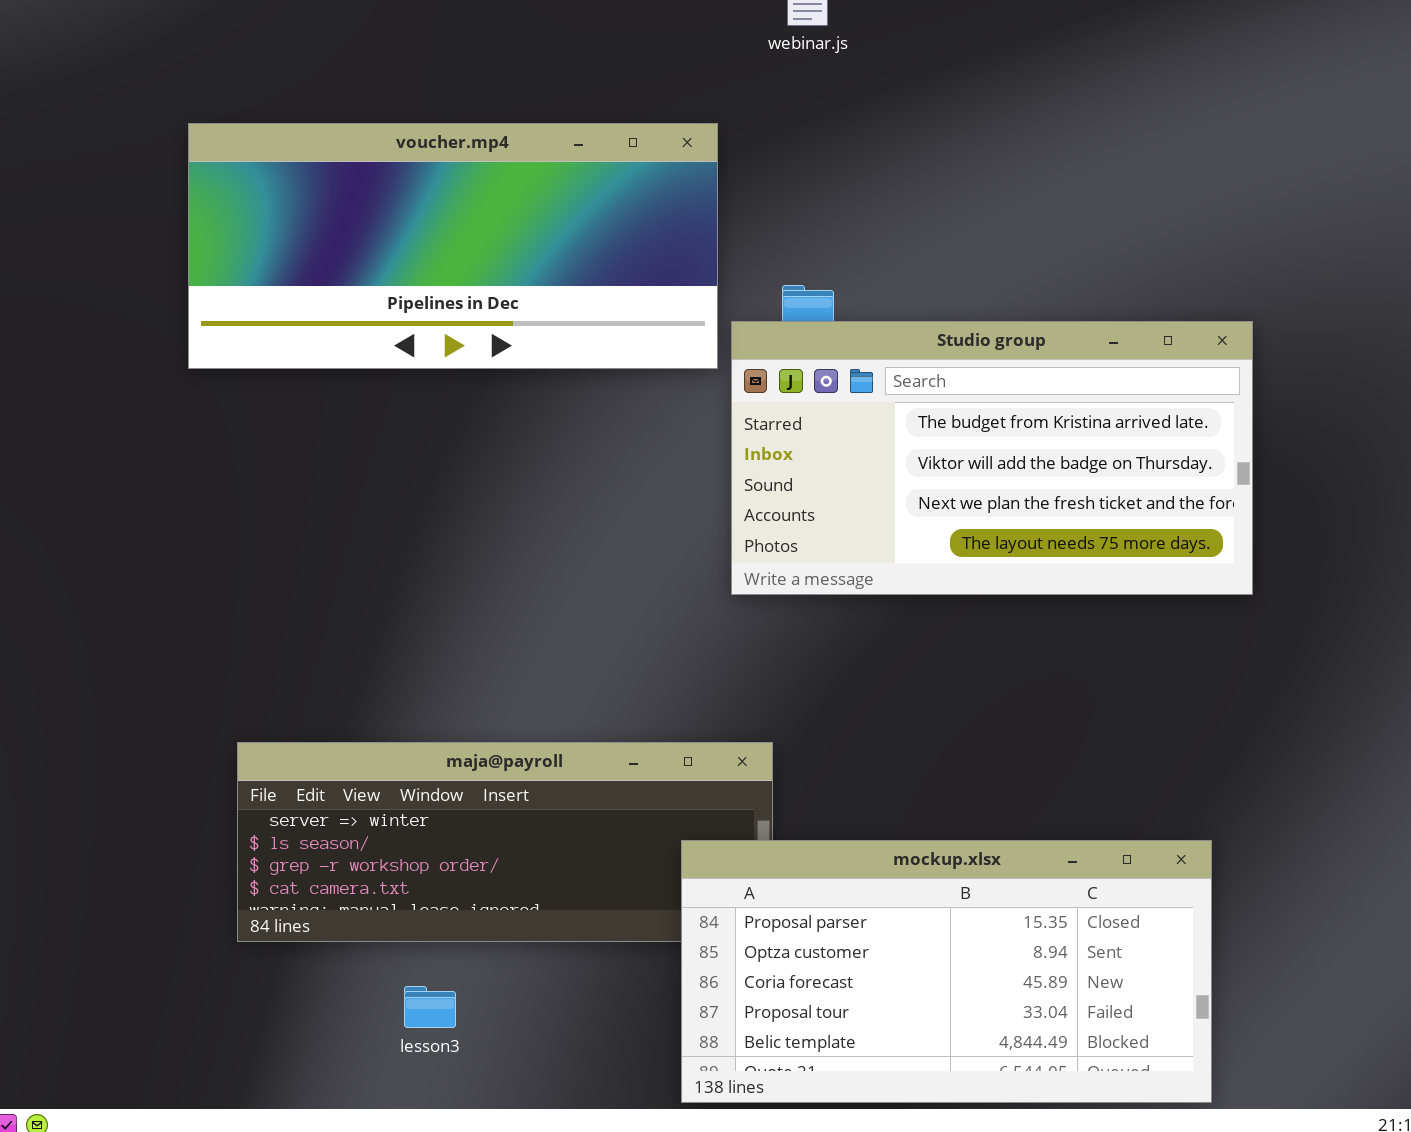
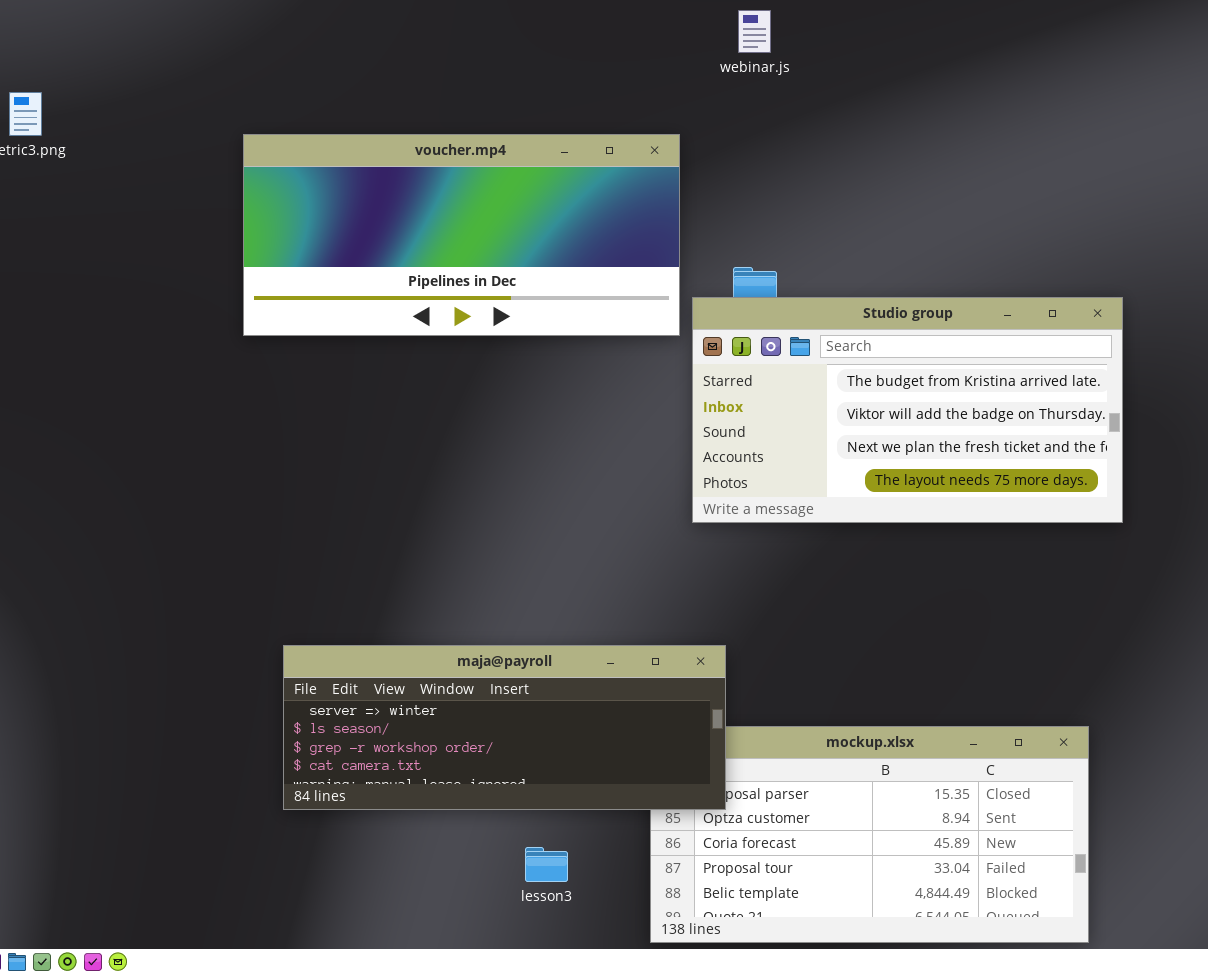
maja@payroll: [237,742,773,942] -> [283,645,726,810], raised
lesson3: [404,986,456,1028] -> [525,847,568,882], moved

